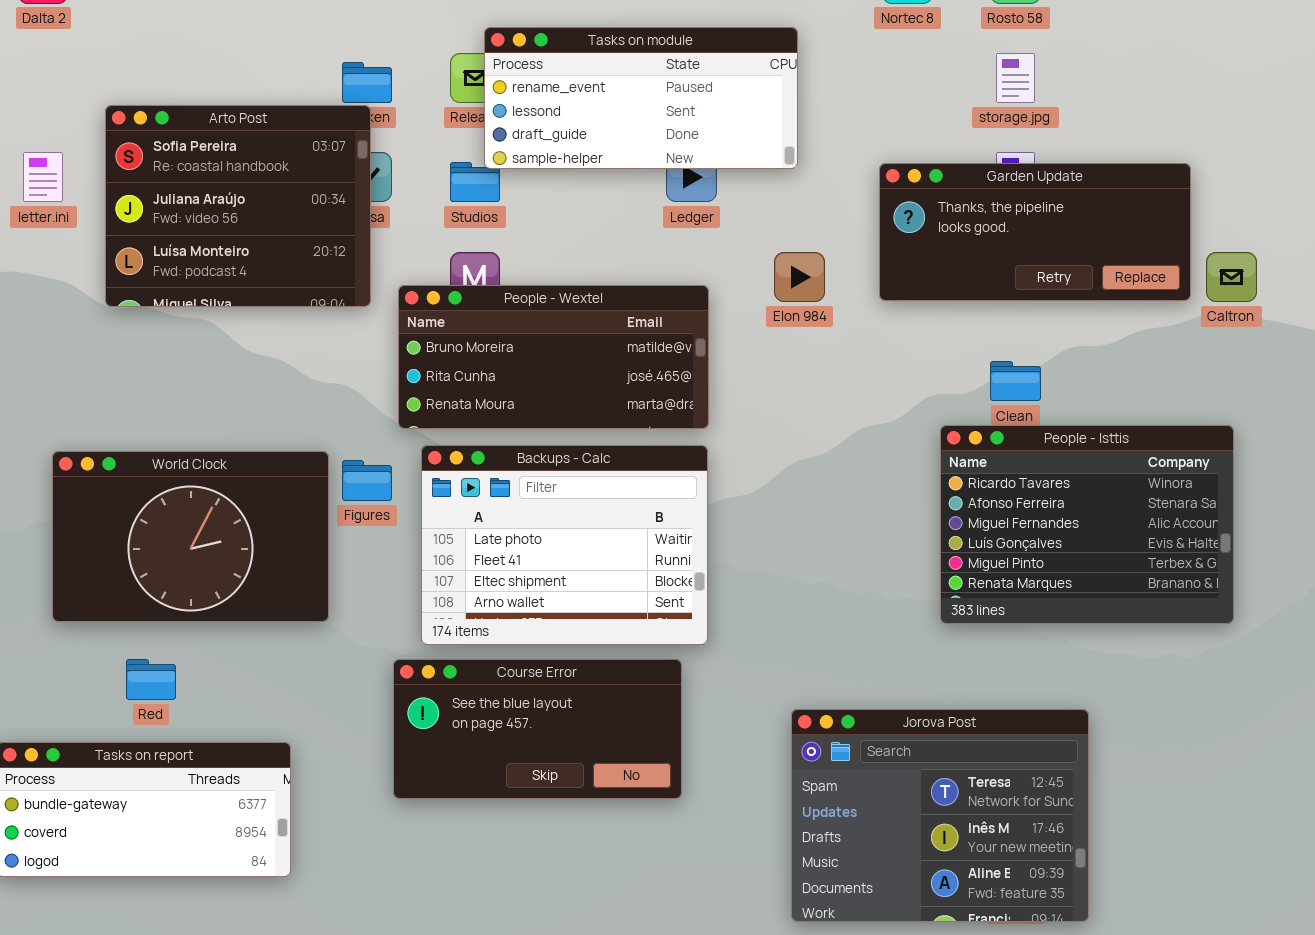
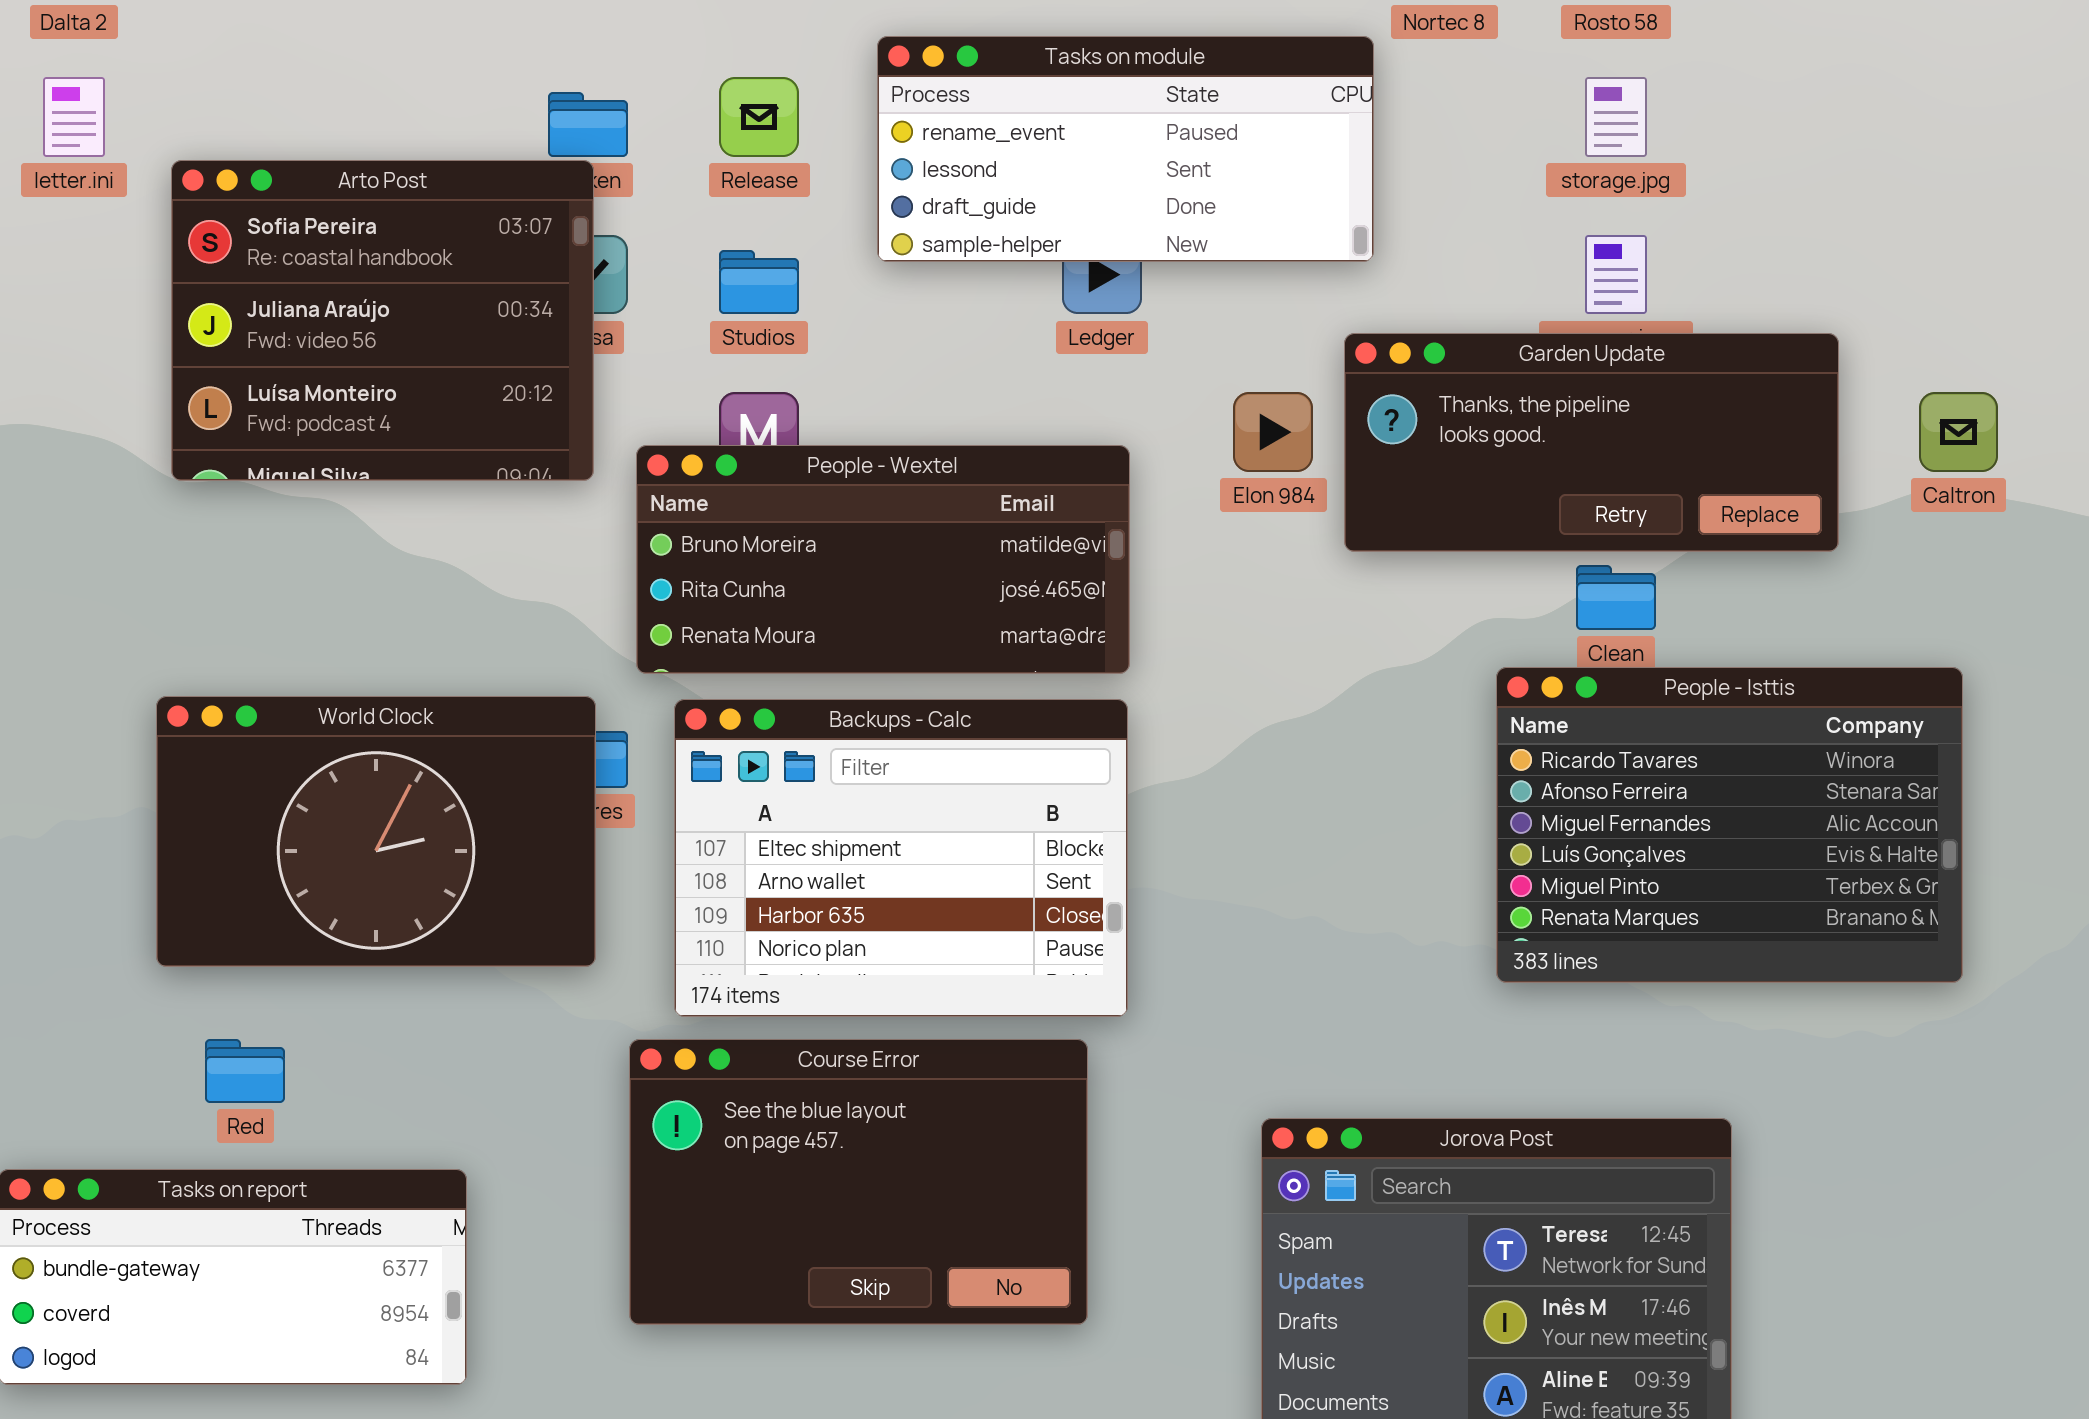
Tasks on module: [484,27,798,169] -> [877,36,1374,262], moved
letter.ini: [23,152,63,202] -> [43,77,105,157], moved
Garden Update: [879,163,1191,301] -> [1344,333,1839,552], moved
Backups - Calc: [421,445,708,645] -> [674,699,1128,1017], scrolled down 2 rows
World Clock: [52,451,329,622] -> [156,696,596,967], moved
Course Error: [393,659,682,799] -> [629,1039,1088,1325], resized

